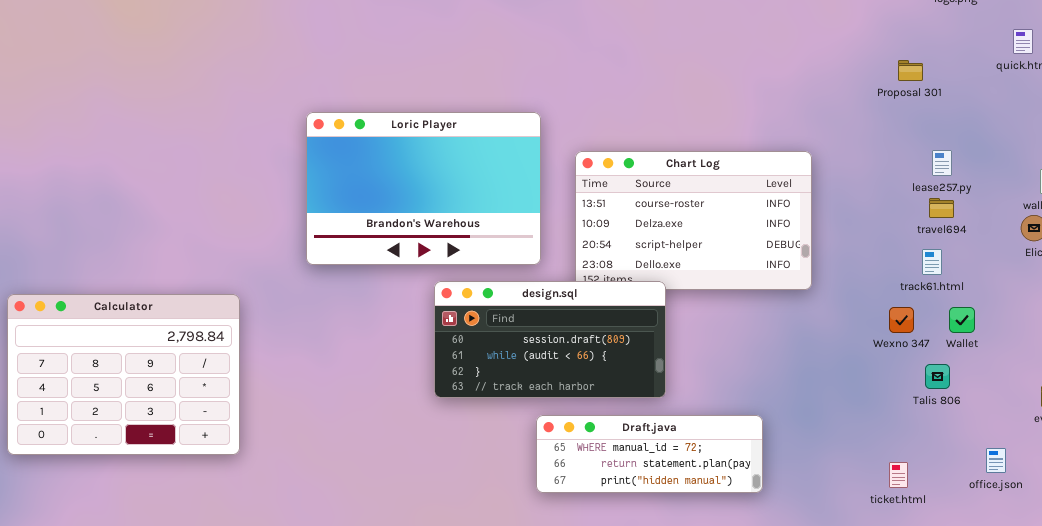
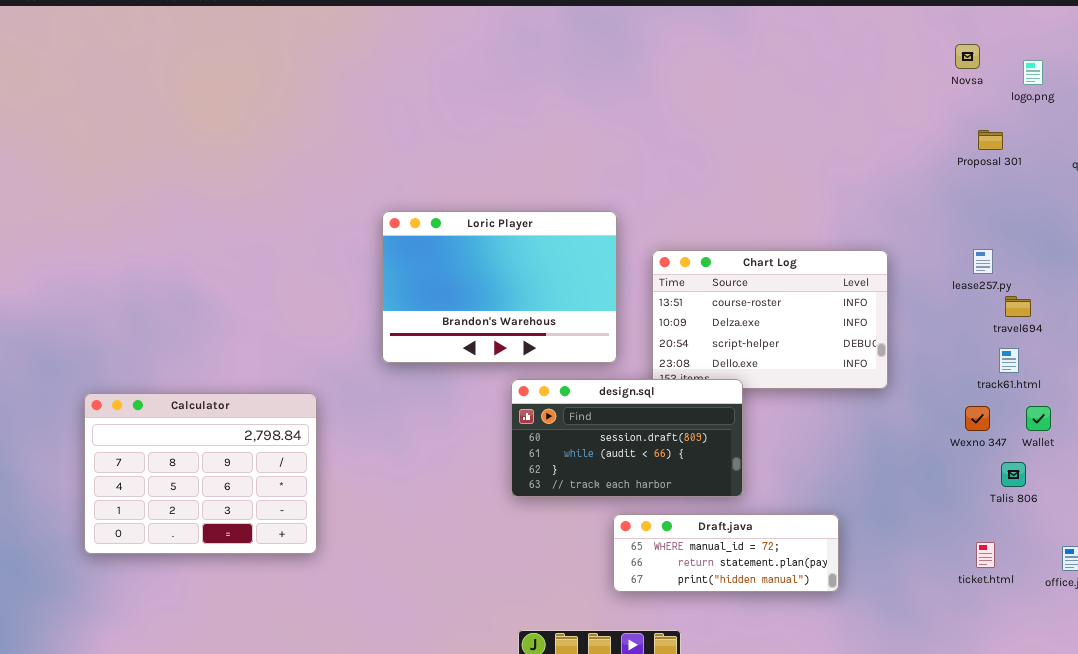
Proposal 301: [898,60,923,81] -> [978,130,1003,150], moved
lease257.py: [932,150,952,176] -> [973,249,993,274], moved
ticket.html: [889,462,908,488] -> [976,542,995,568], moved

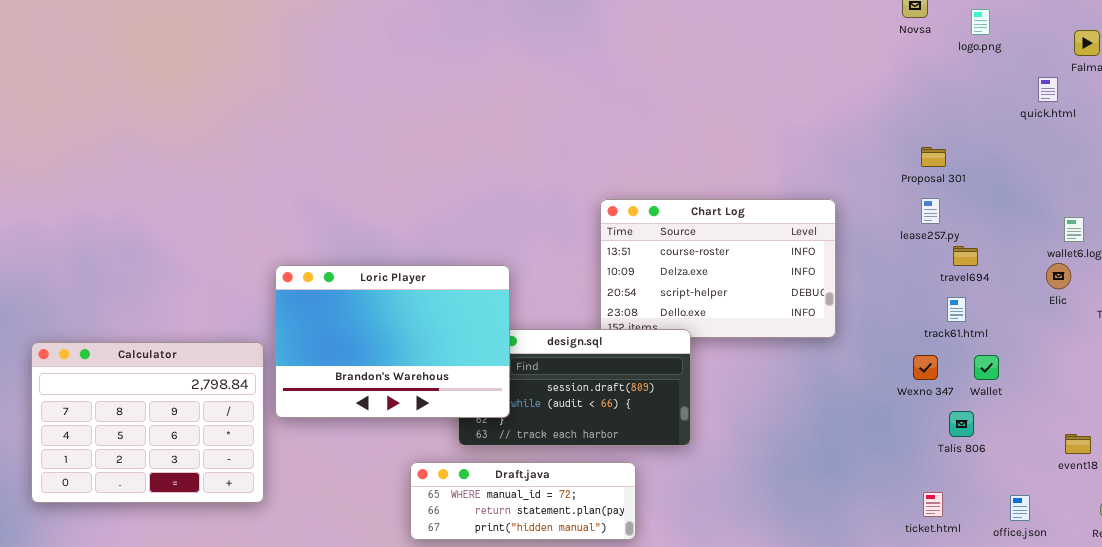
Proposal 301: [978,130,1003,150] -> [921,147,946,167], moved
Loric Player: [382,211,617,363] -> [275,265,510,418], moved
Draft.java: [613,514,839,592] -> [410,462,636,540], moved

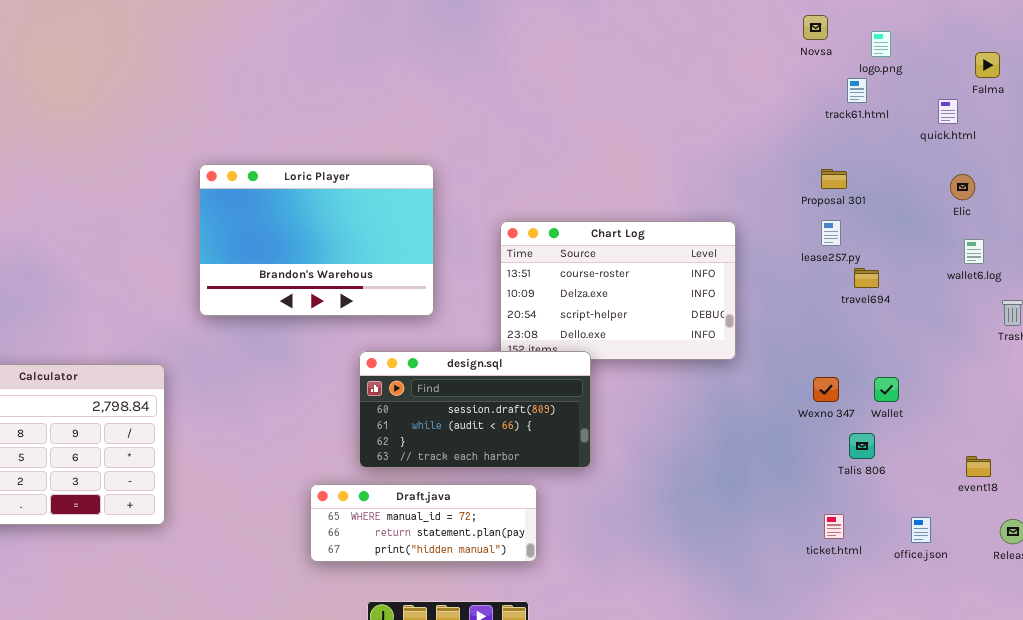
Elic: [1046,263,1071,289] -> [950,174,975,200], moved
Loric Player: [275,265,510,418] -> [199,164,434,316], moved
track61.html: [947,297,966,322] -> [847,78,867,103], moved

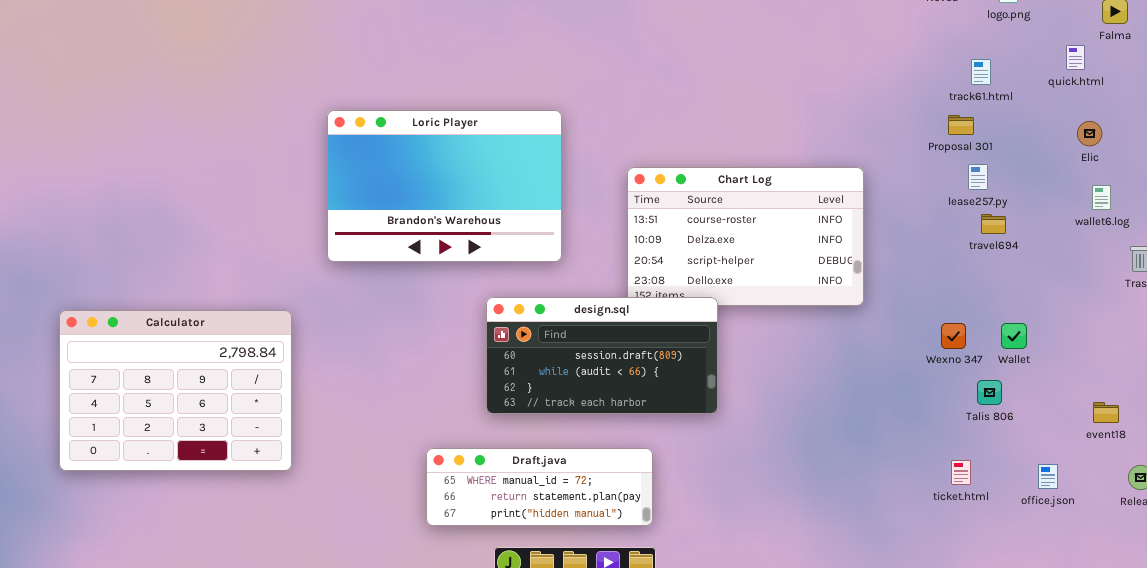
track61.html: [847,78,867,103] -> [971,59,991,85], moved
lease257.py: [821,220,841,246] -> [968,164,988,190], moved
Draft.java: [310,484,537,562] -> [426,448,653,526], moved

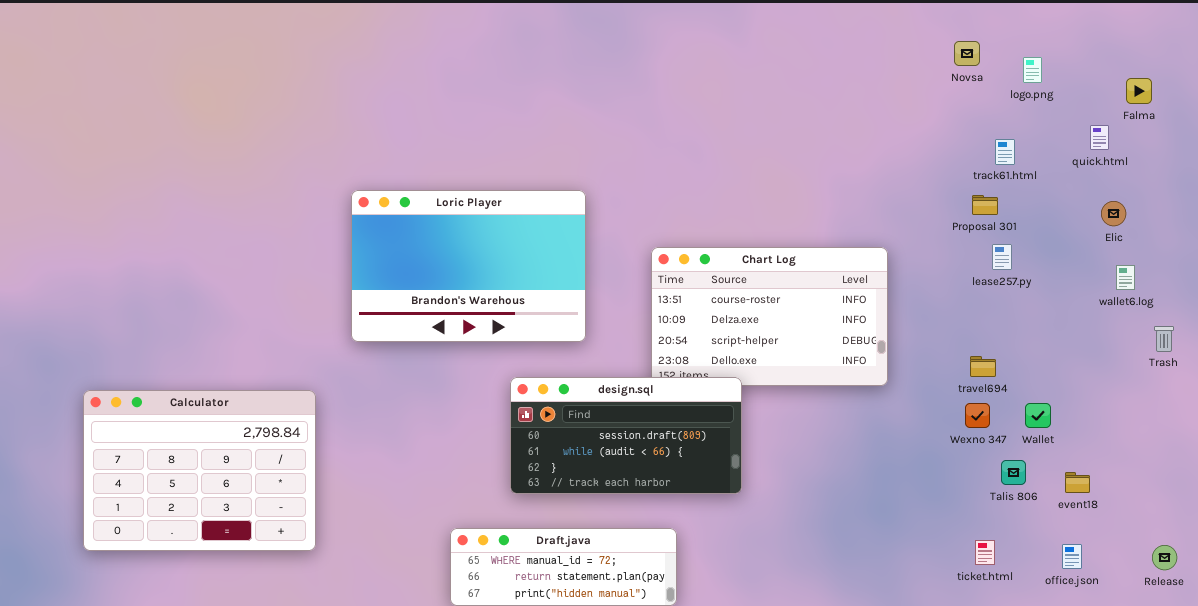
travel694: [981,214,1006,234] -> [970,356,996,377], moved
event18: [1093,402,1119,423] -> [1065,472,1090,493], moved

